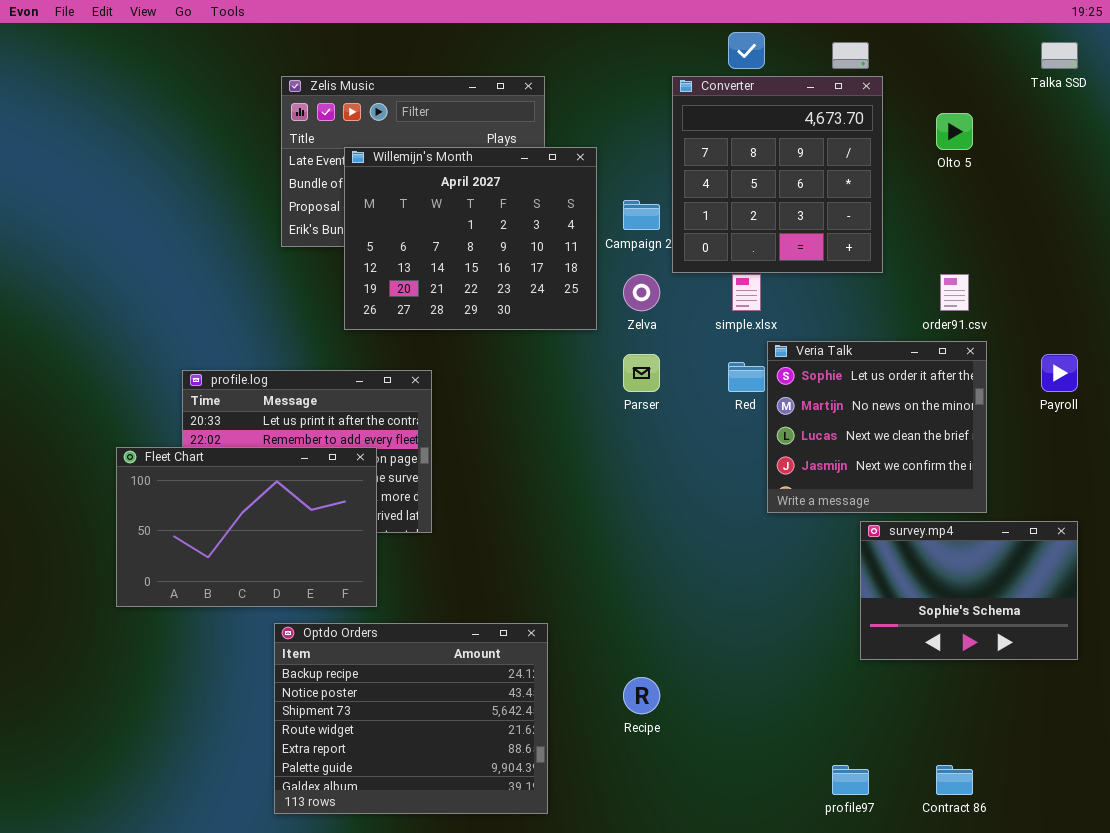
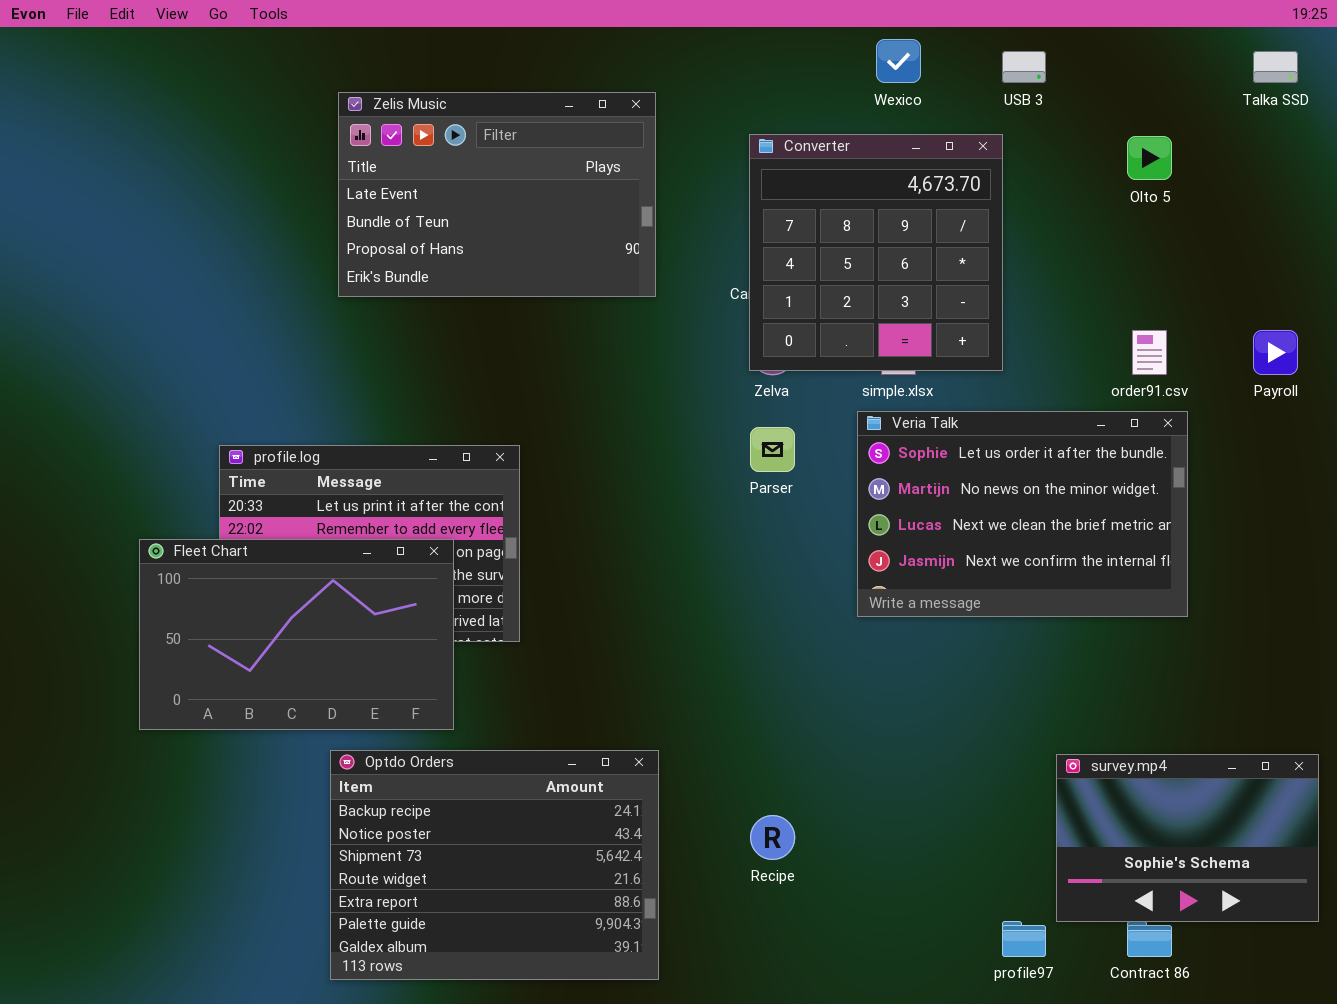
Converter: [672,76,883,273] -> [749,134,1003,371], moved
Willemijn's Month: [344,147,597,330] -> none, closed
Veria Talk: [767,341,987,513] -> [857,411,1188,617], resized
Payroll: [1041,354,1078,392] -> [1253,330,1298,375], moved
survey.mp4: [860,521,1078,660] -> [1056,754,1319,922], moved

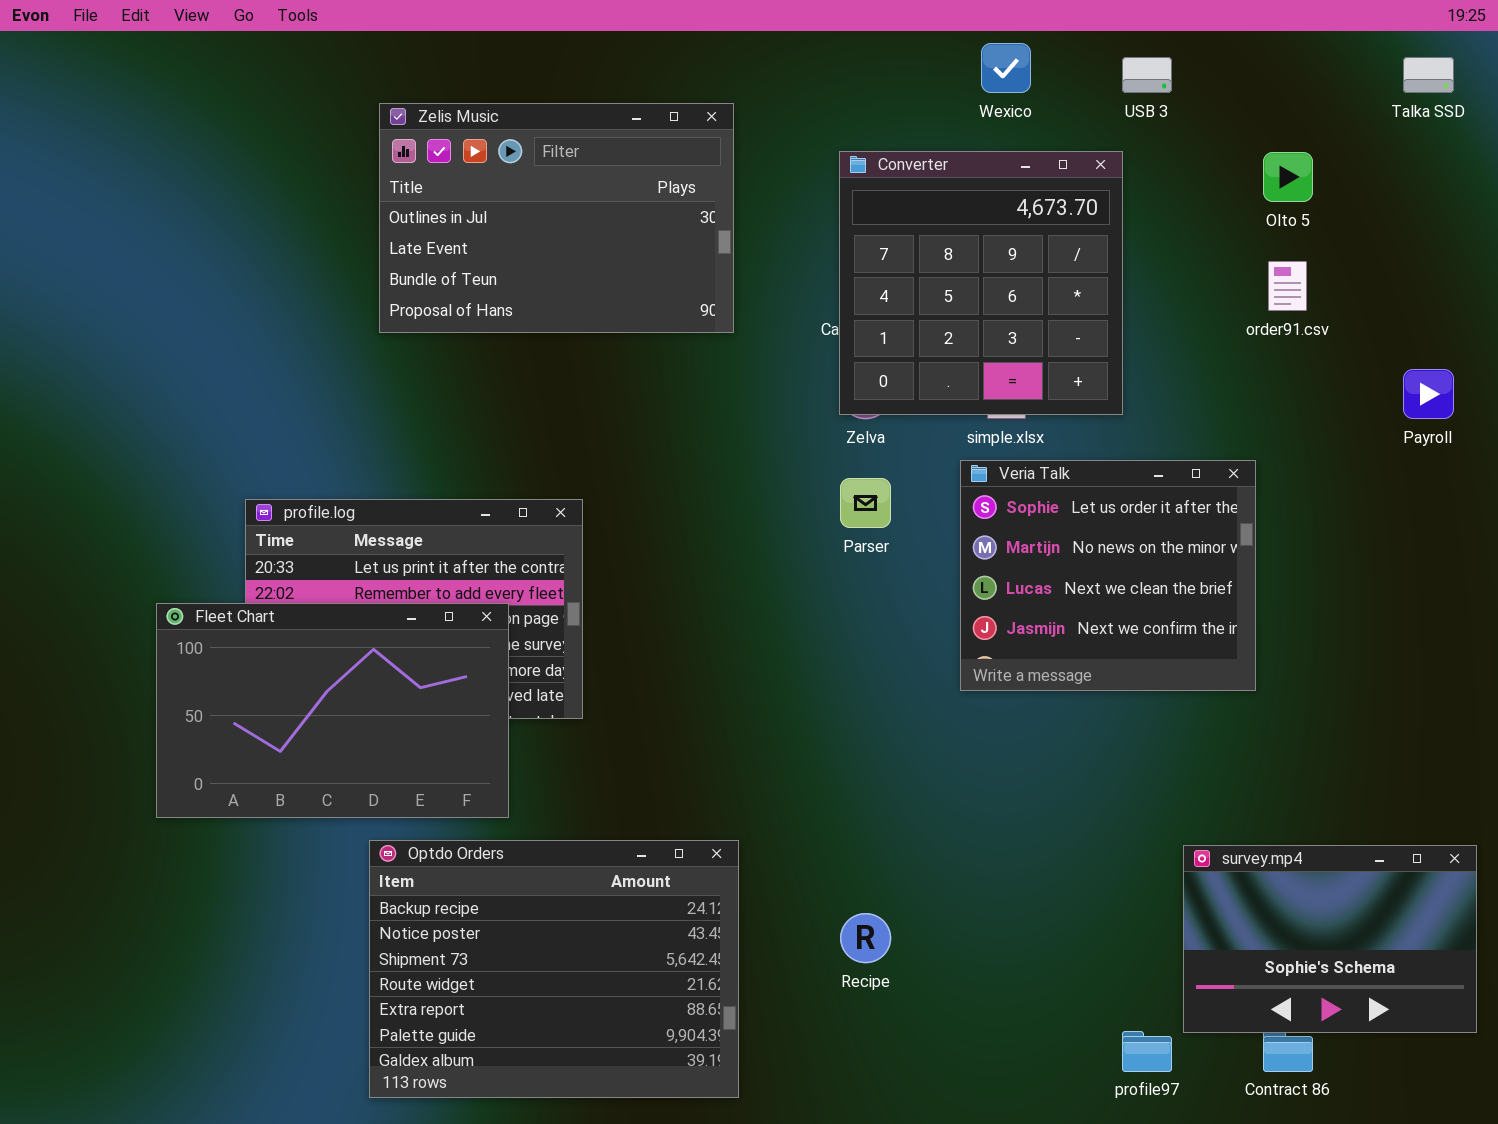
Zelis Music: [338,92,656,297] -> [379,103,734,333], scrolled up 1 row
order91.csv: [1132,330,1167,375] -> [1268,261,1307,311], moved
Veria Talk: [857,411,1188,617] -> [960,460,1256,691], resized

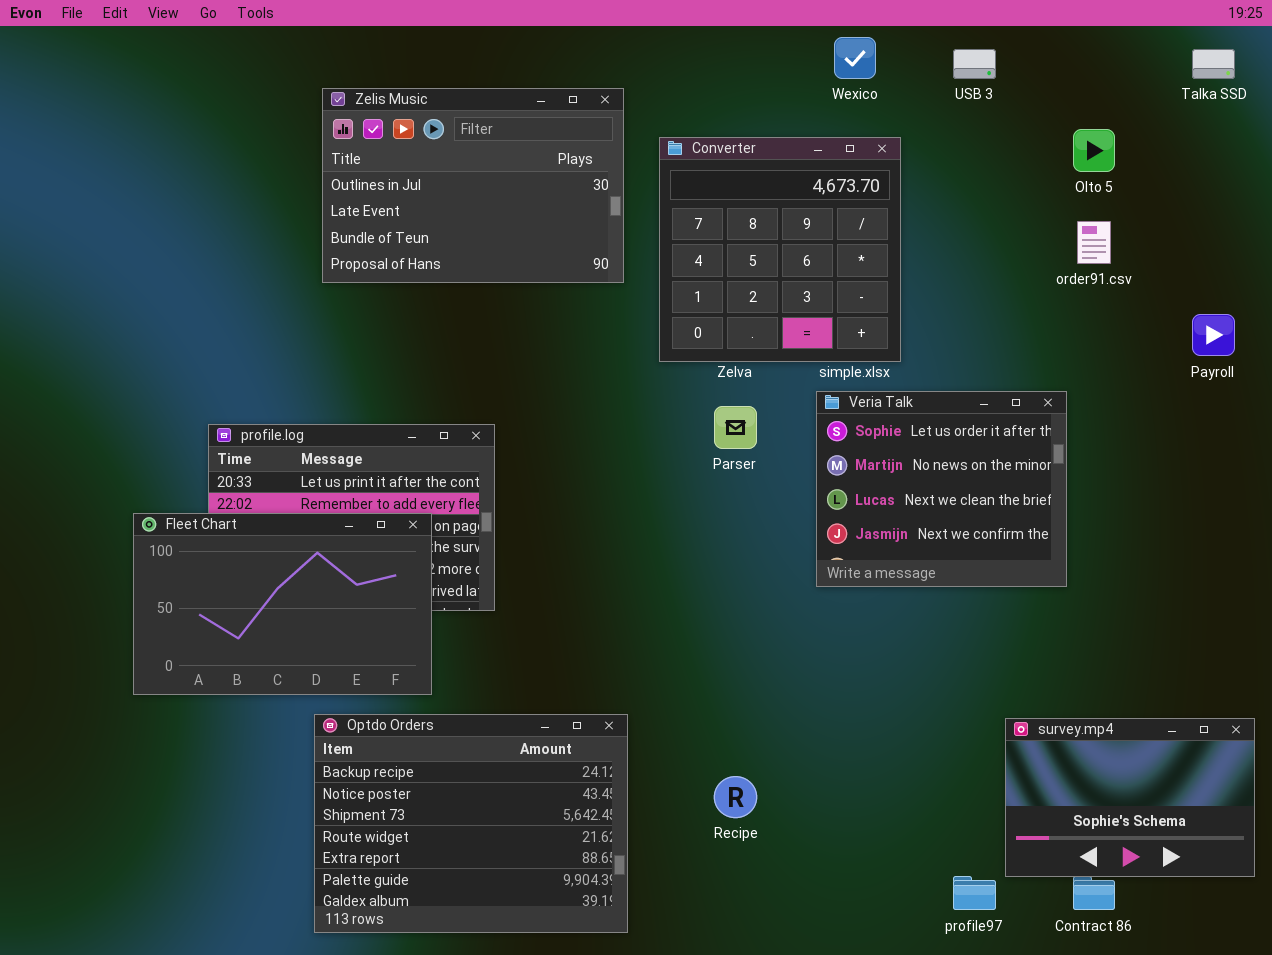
Converter: [839,151,1123,415] -> [659,137,901,362], moved

